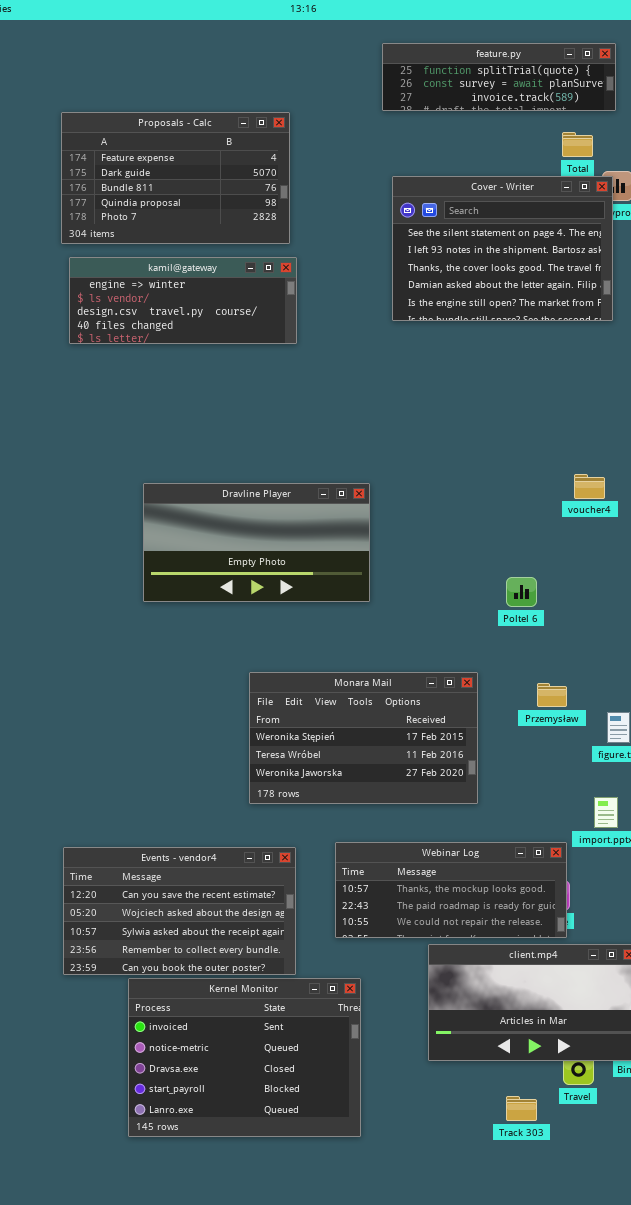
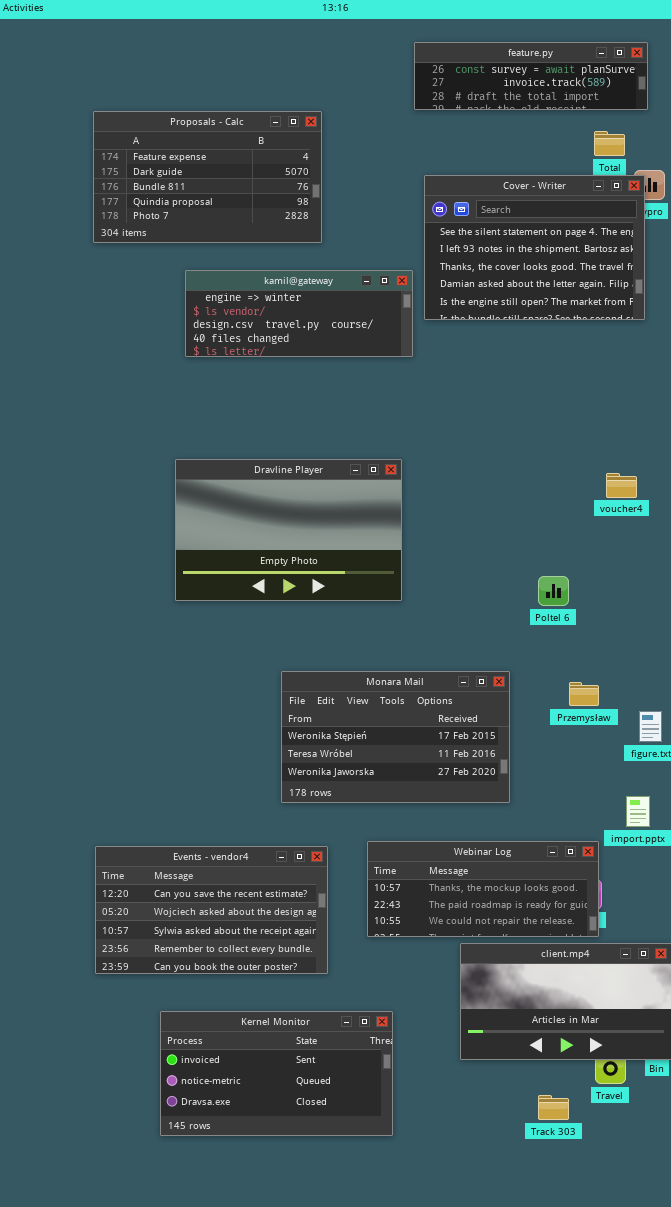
feature.py: [382,43,616,111] -> [414,42,648,110], scrolled down 1 row
kamil@gateway: [69,257,297,344] -> [185,270,413,357], moved
Dravline Player: [143,483,370,602] -> [175,459,402,601], resized
Kernel Monitor: [128,978,361,1137] -> [160,1011,393,1136], resized

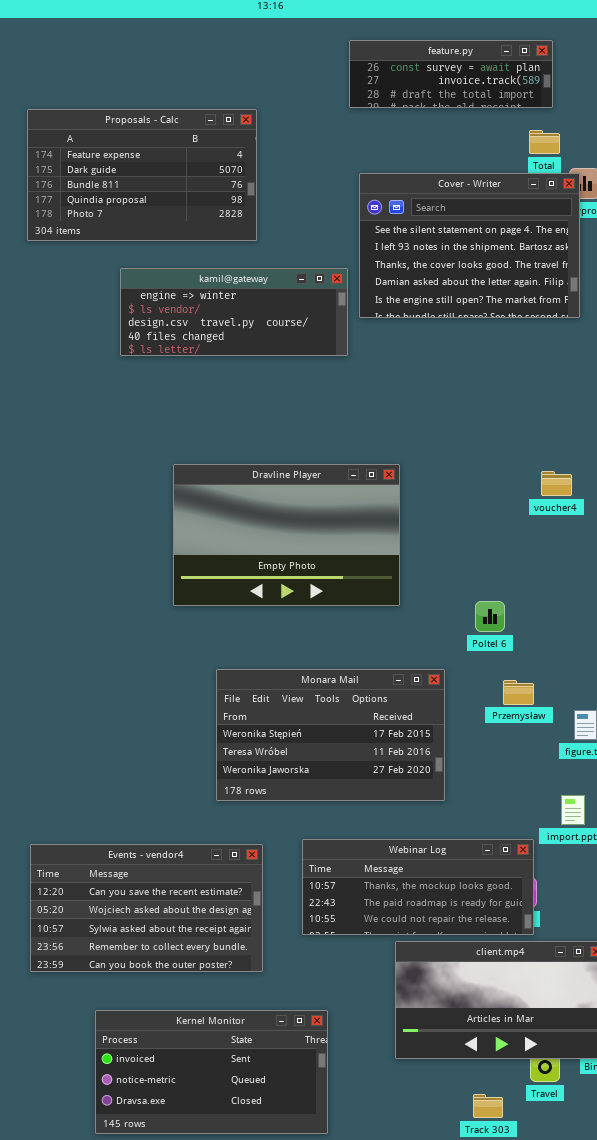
feature.py: [414,42,648,110] -> [349,40,553,108], resized
Dravline Player: [175,459,402,601] -> [173,464,400,606], moved
Poltel 6: [538,576,569,606] -> [475,601,505,632], moved

